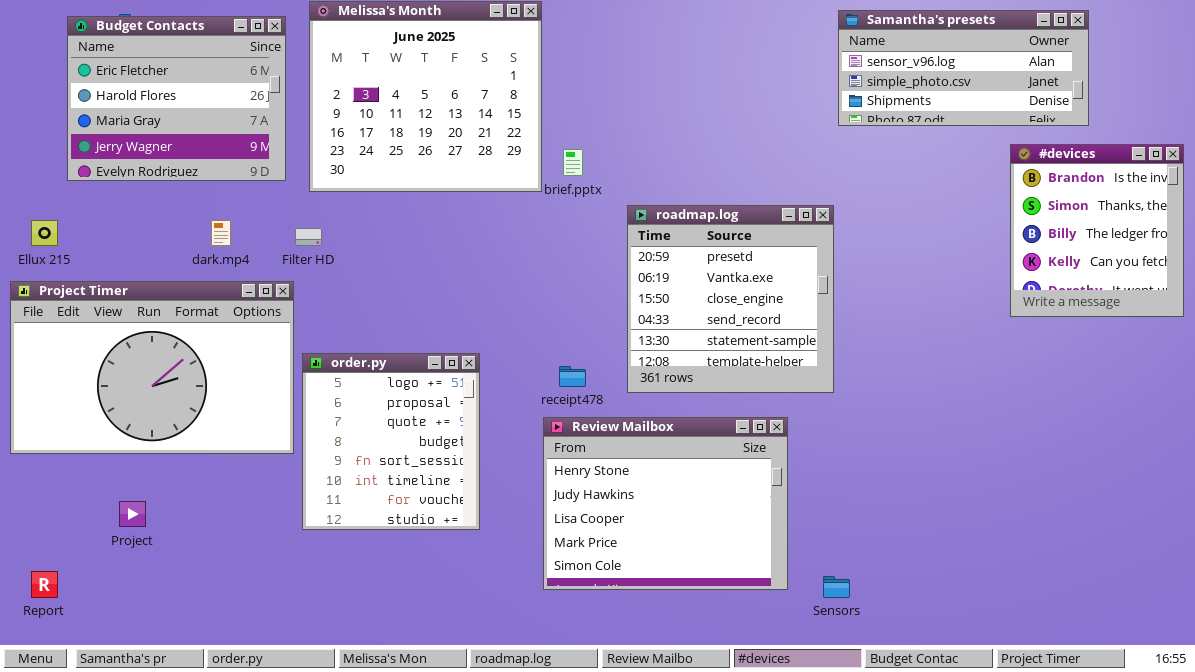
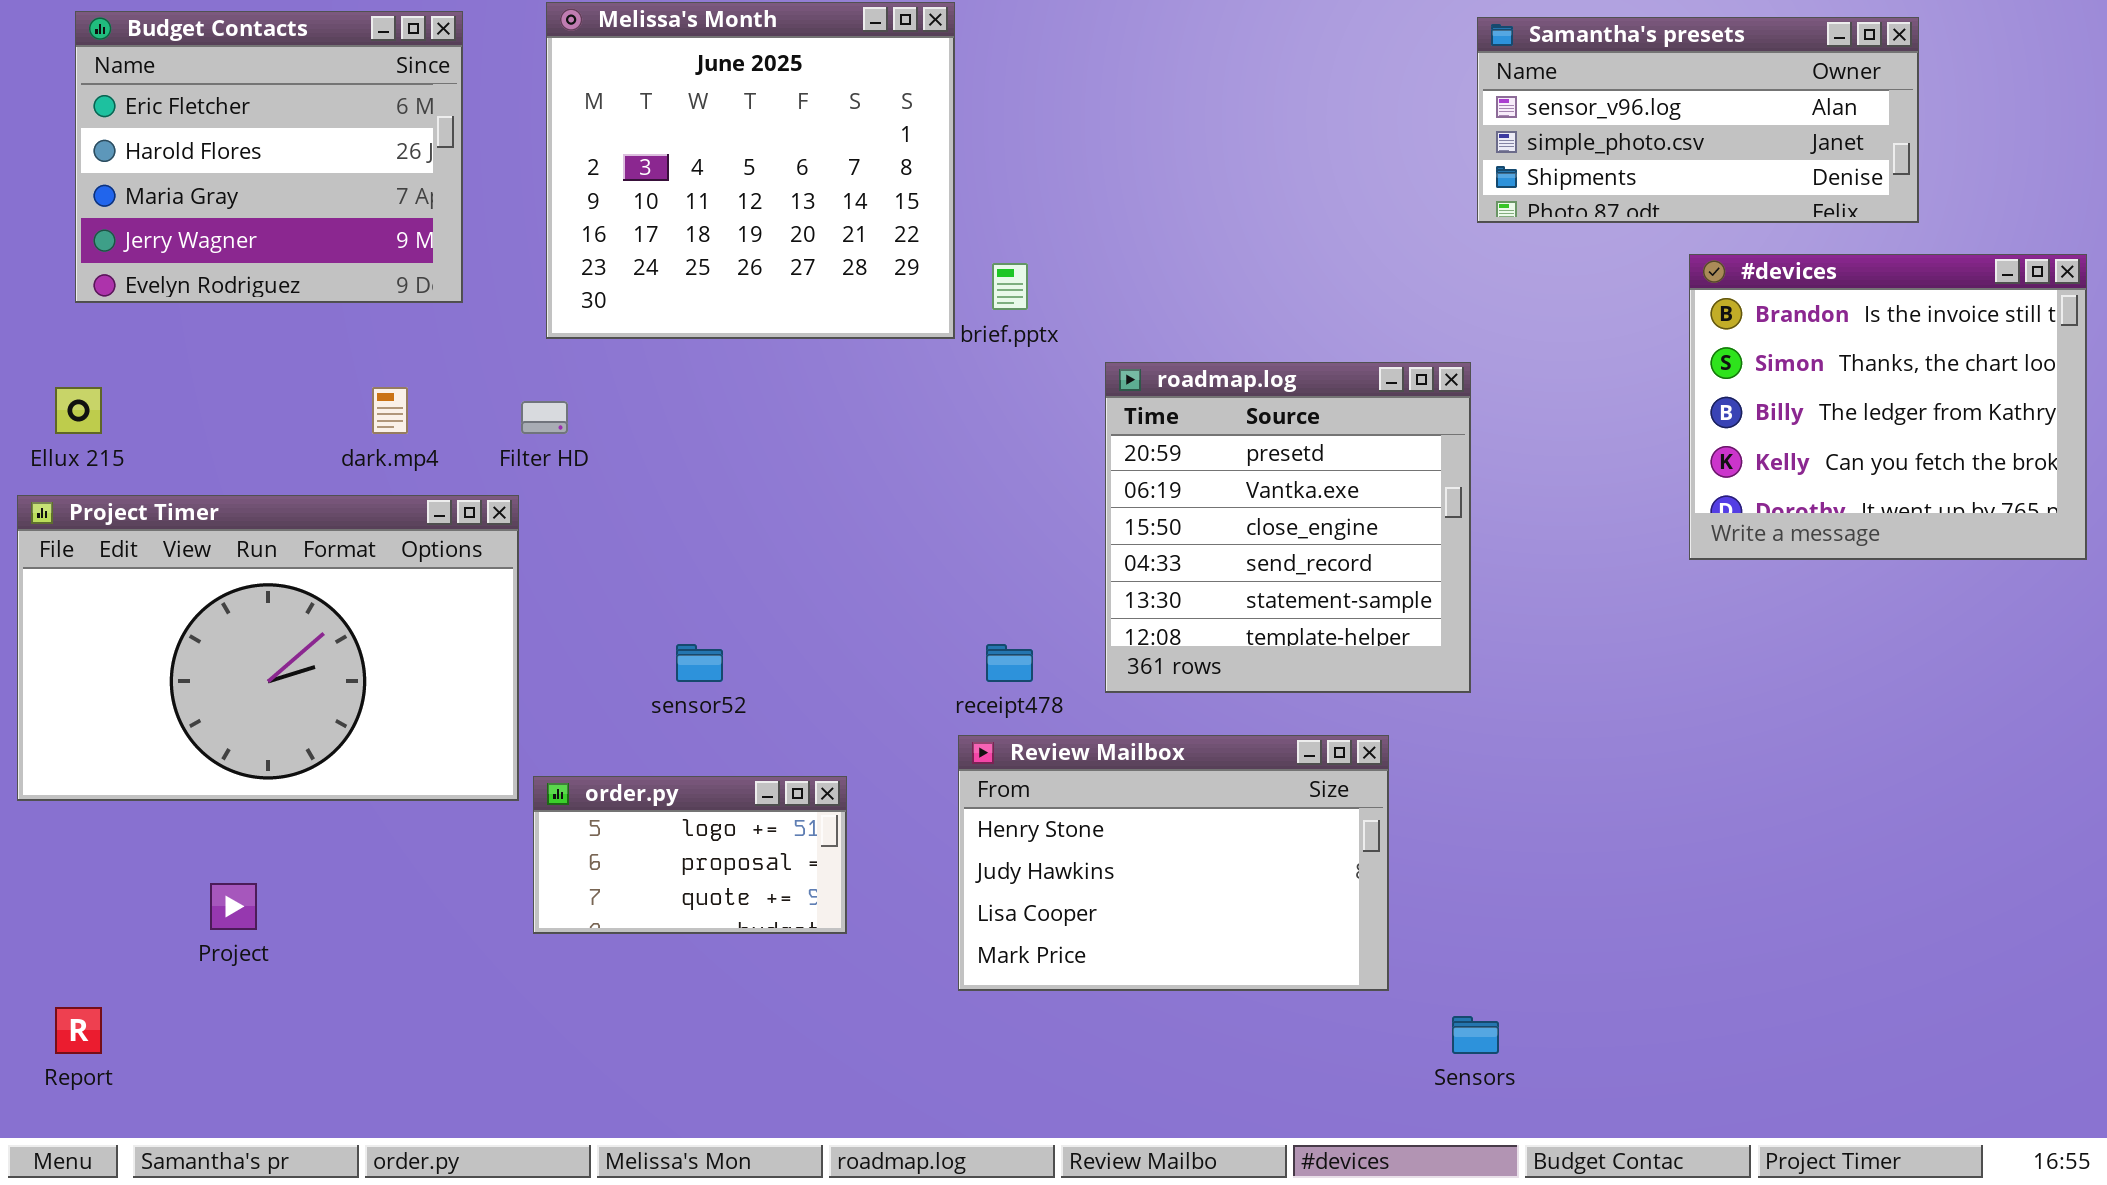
Budget Contacts: [67,16,286,181] -> [75,11,463,303], moved
#devices: [1010,144,1184,317] -> [1689,254,2087,560], resized
order.py: [302,353,480,530] -> [533,776,847,934], resized
Review Mailbox: [543,417,788,590] -> [958,735,1389,991], resized

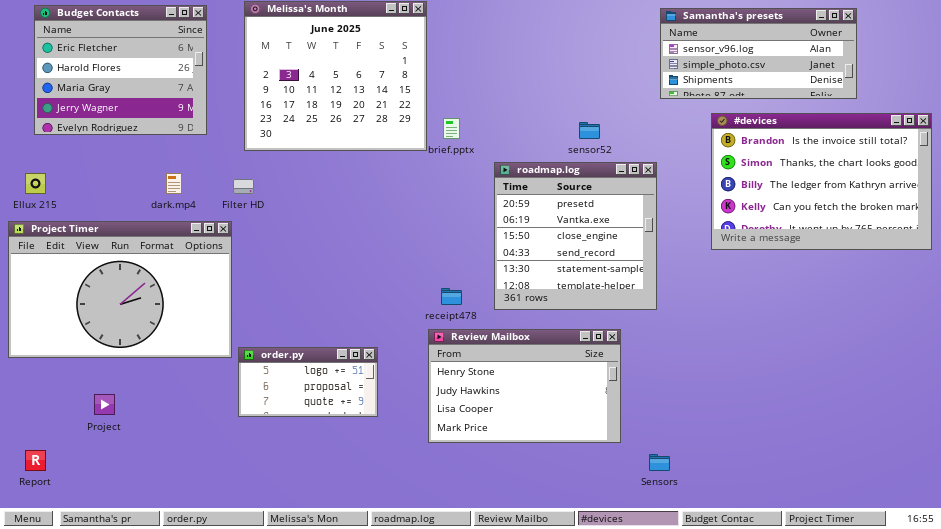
#devices: [1689,254,2087,560] -> [711,113,932,250], resized
sensor52: [676,644,723,682] -> [579,122,600,139], moved

